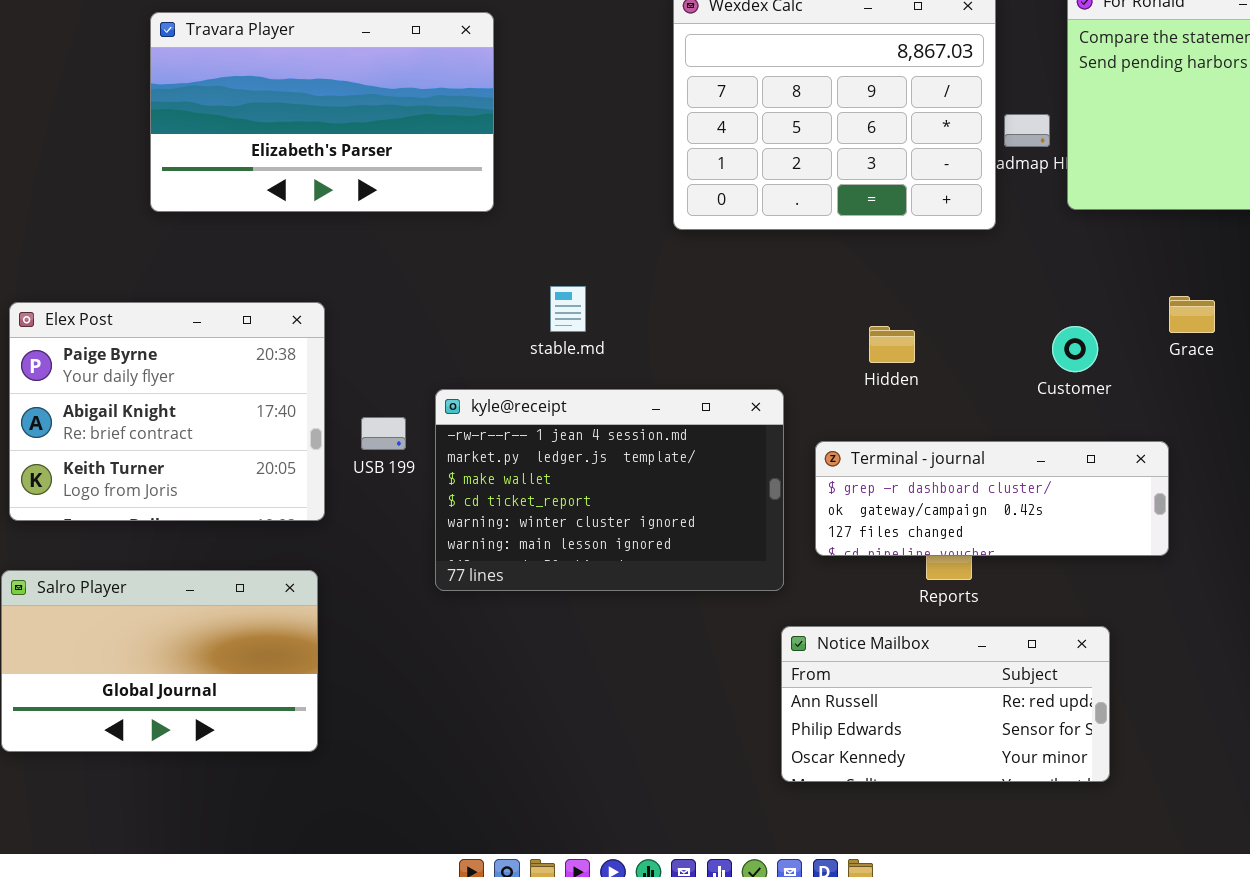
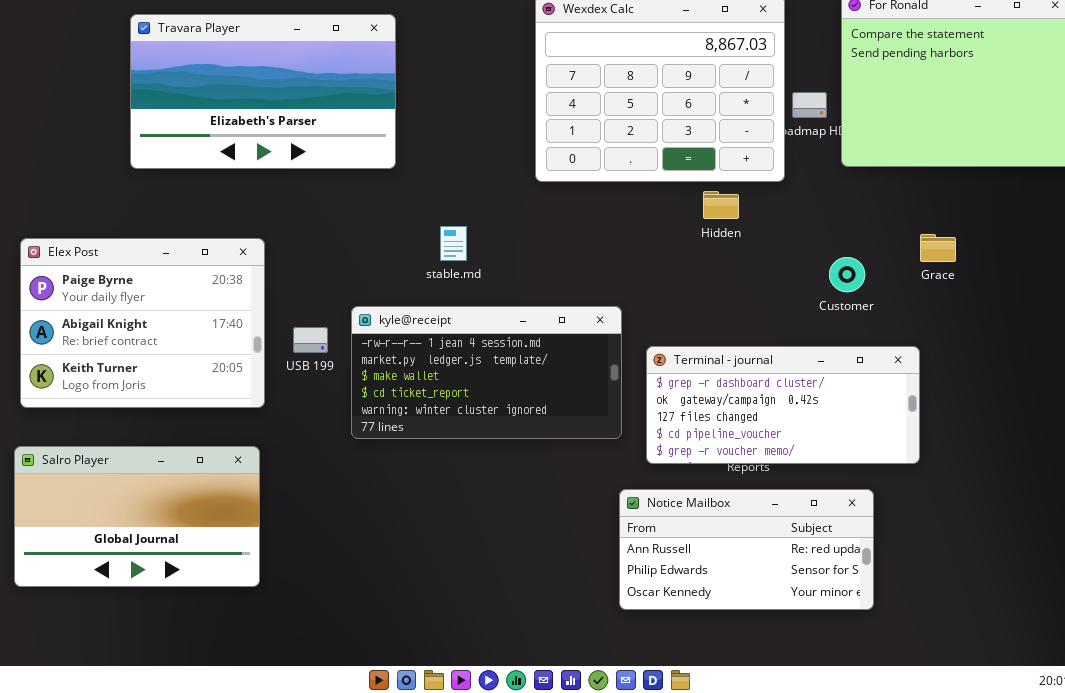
Hidden: [869,326,915,363] -> [703,191,739,219], moved
kyle@receipt: [435,389,784,591] -> [351,306,622,439], resized
Terminal - journal: [815,441,1169,556] -> [646,346,920,464], resized

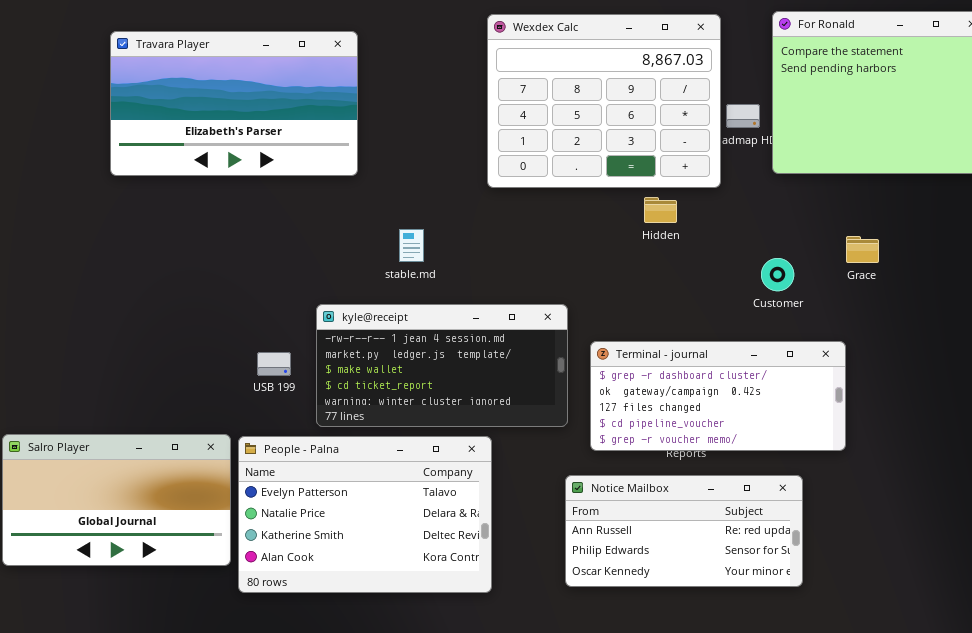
Elex Post: [20,238,265,408] -> none, closed
USB 199: [293,327,328,353] -> [257,352,291,376], moved
People - Palna: none -> [238,436,492,593], opened

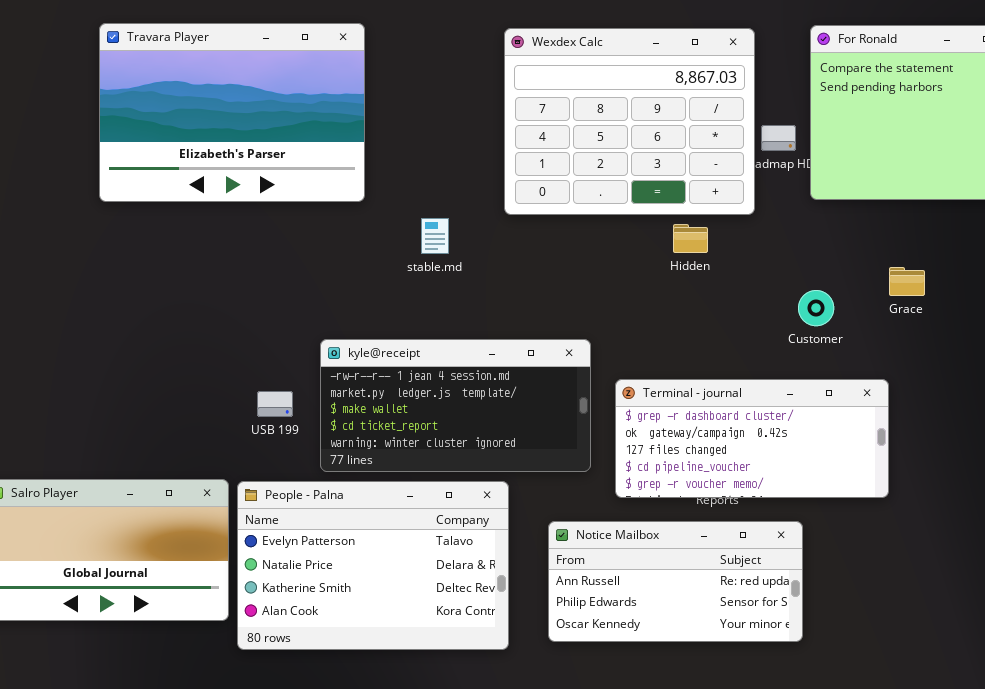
Travara Player: [110,31,358,176] -> [99,23,365,202], resized
stable.md: [399,229,424,262] -> [421,218,449,254], moved
Notice Mailbox: [565,475,803,587] -> [548,521,803,642], moved

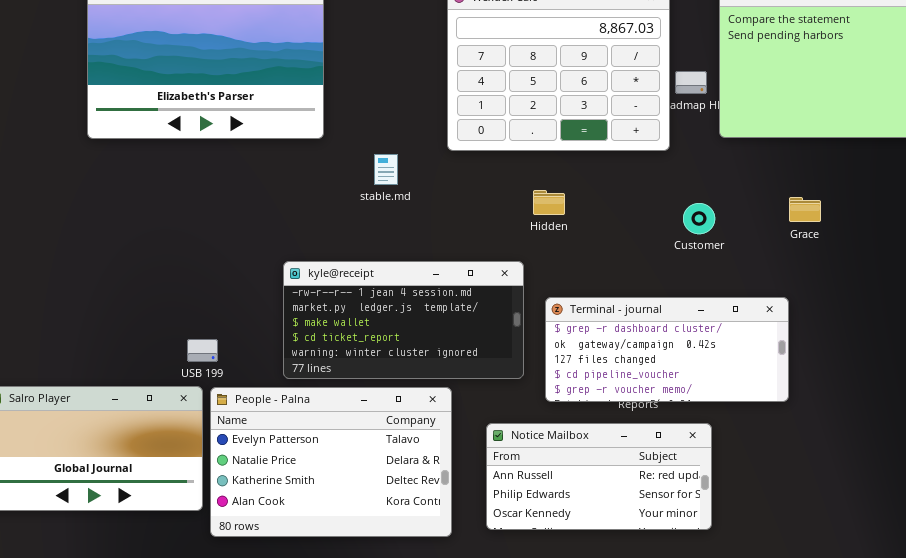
Hidden: [673,224,708,253] -> [533,190,565,215], moved
Customer: [798,290,834,326] -> [683,203,715,234], moved
USB 199: [257,391,293,417] -> [187,339,218,362], moved

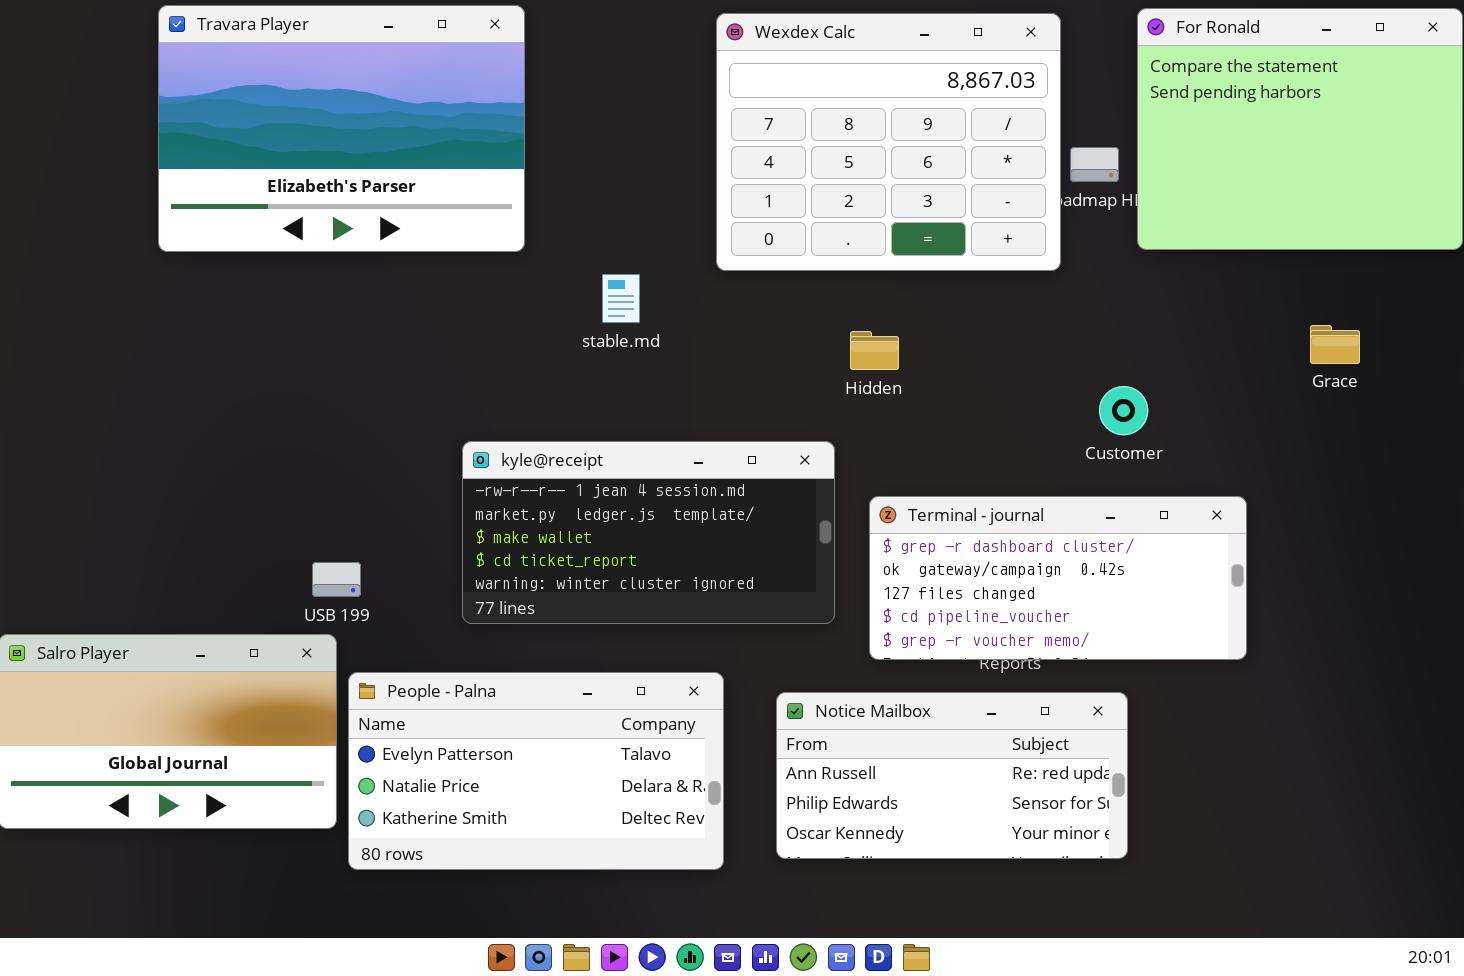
Grace: [789,197,821,222] -> [1310,325,1360,364], moved
Customer: [683,203,715,234] -> [1099,386,1148,435], moved
People - Palna: [210,387,452,537] -> [348,672,724,870], resized

